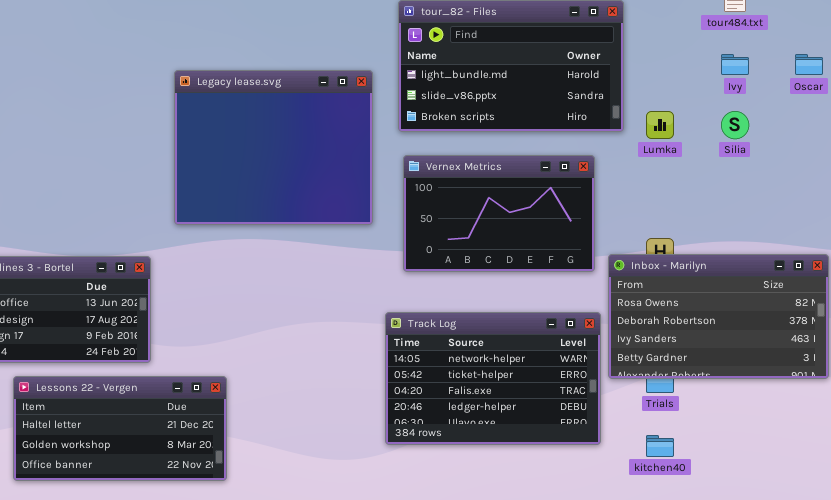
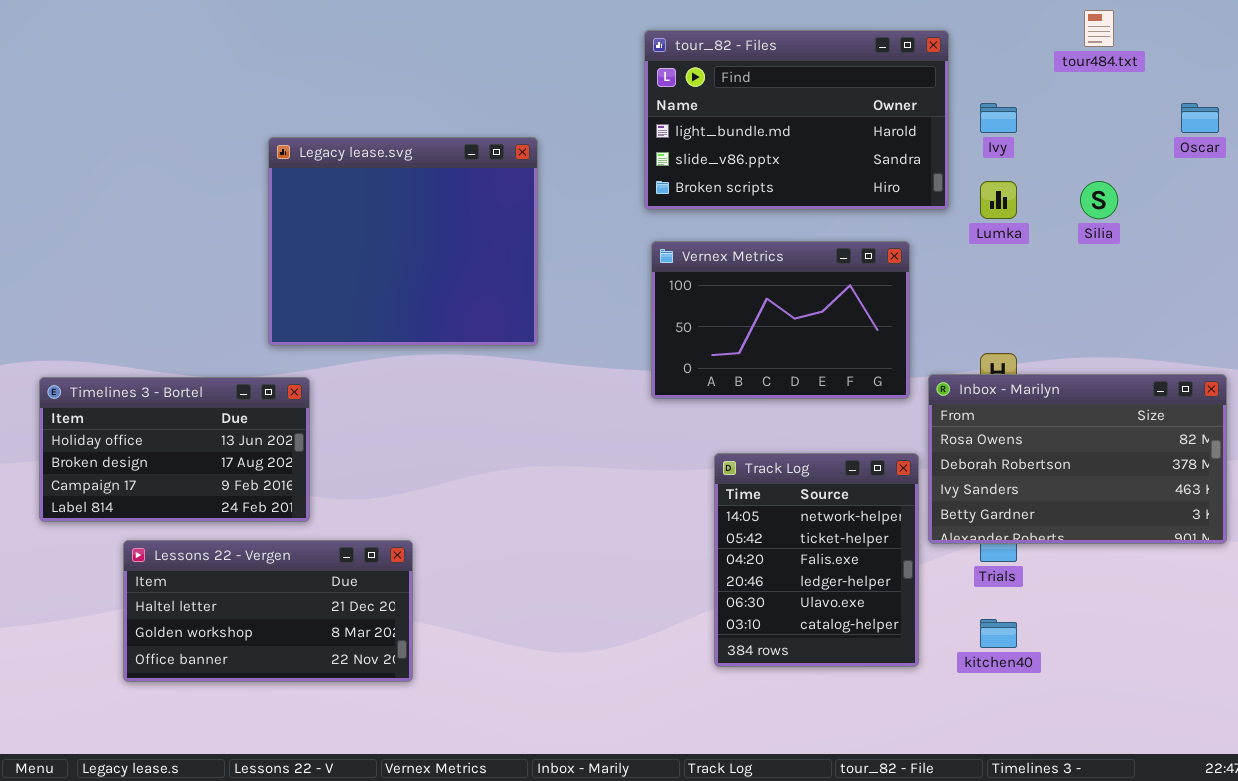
Ivy: [721,54,749,75] -> [980,103,1017,133], moved
Legacy lease.svg: [174,70,373,225] -> [268,137,538,346], moved
Track Log: [385,312,601,445] -> [714,453,919,667], resized

